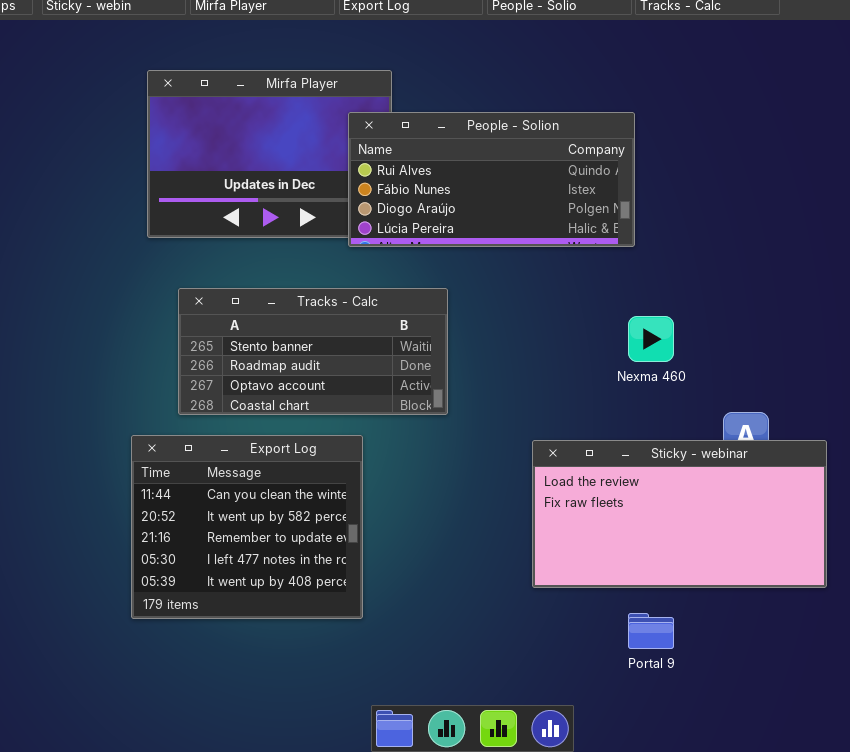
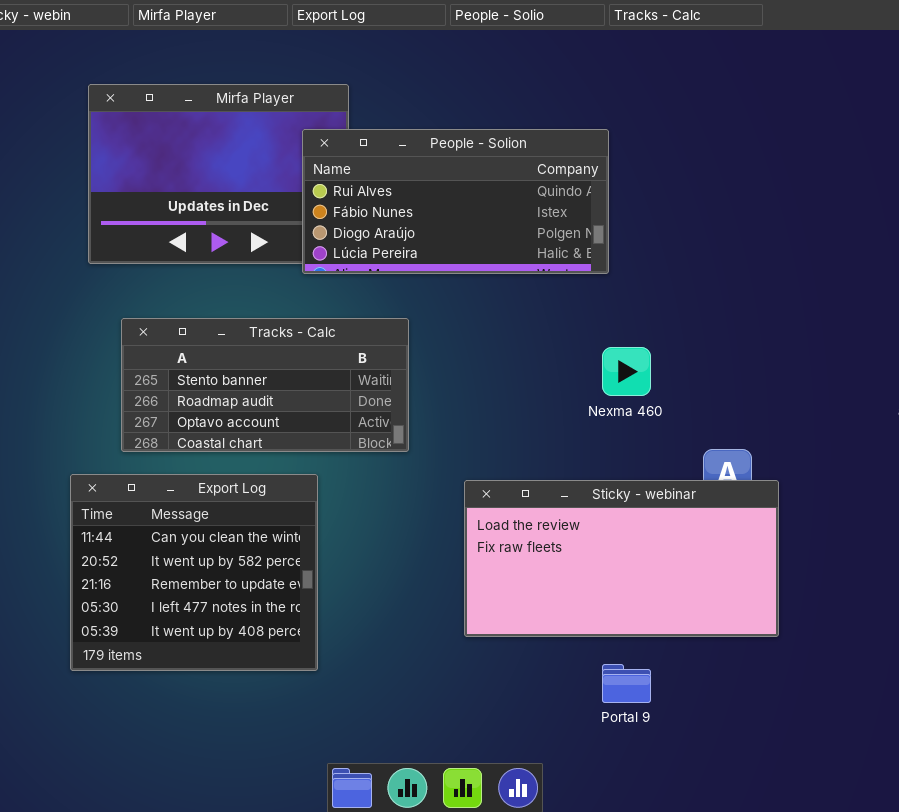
Sticky - webinar: [532,440,827,588] -> [464,480,779,637], moved

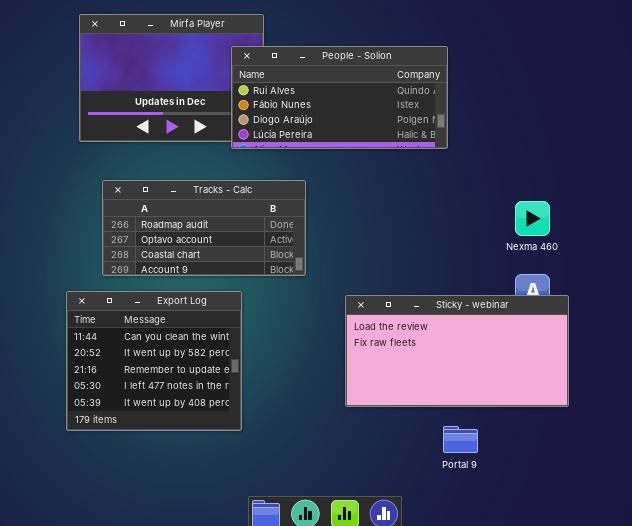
Tracks - Calc: [121,318,409,452] -> [102,180,306,276], scrolled down 1 row
Nexma 460: [602,347,651,396] -> [515,201,550,236], moved

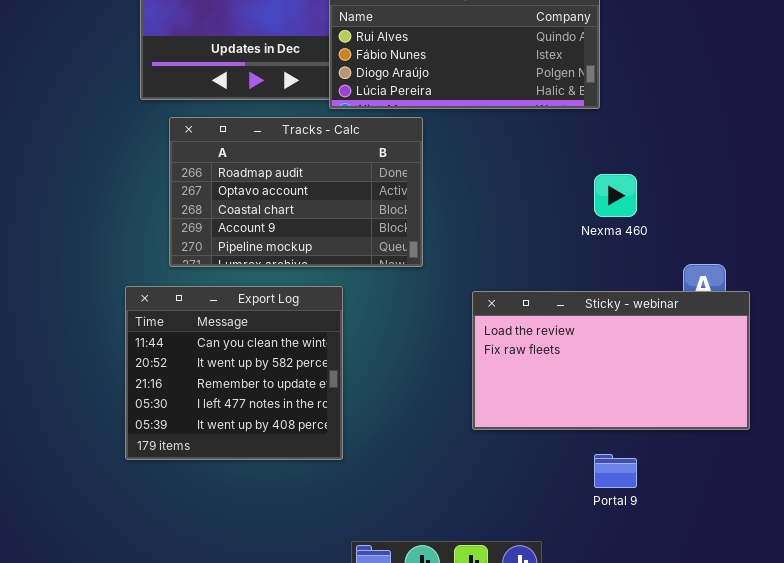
Tracks - Calc: [102,180,306,276] -> [169,117,423,267], resized
Nexma 460: [515,201,550,236] -> [594,174,637,217], moved

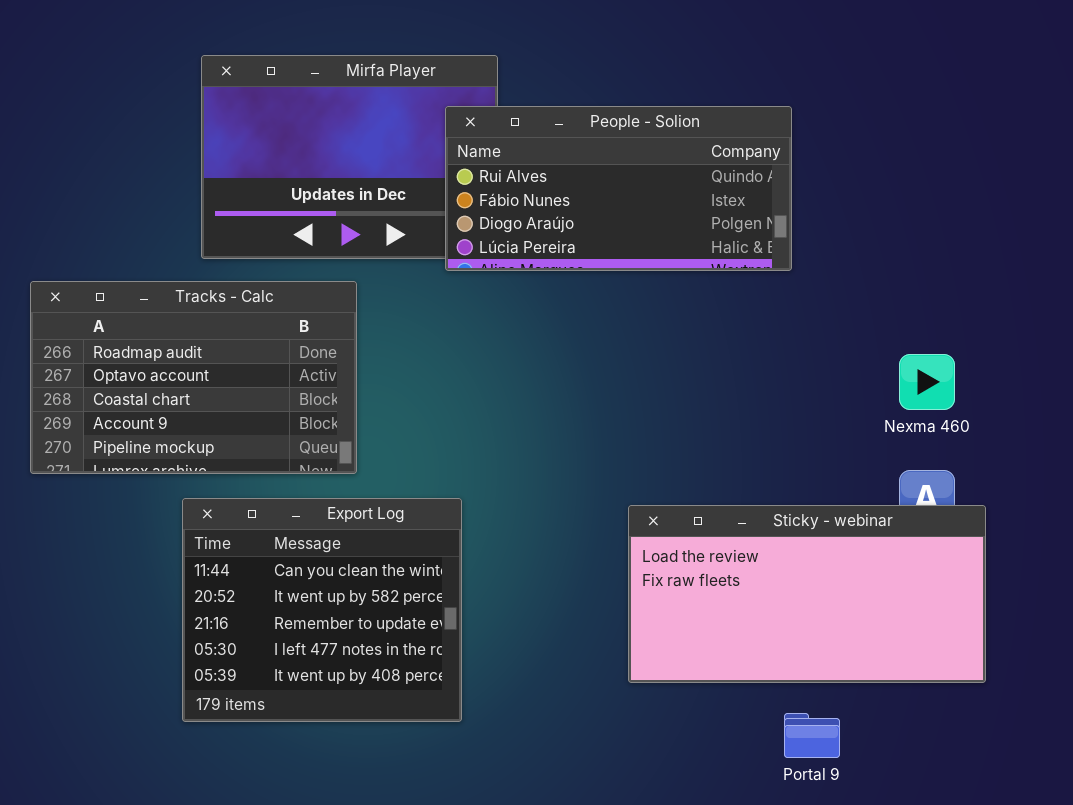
Tracks - Calc: [169,117,423,267] -> [30,281,357,474], moved
Nexma 460: [594,174,637,217] -> [899,354,955,410], moved

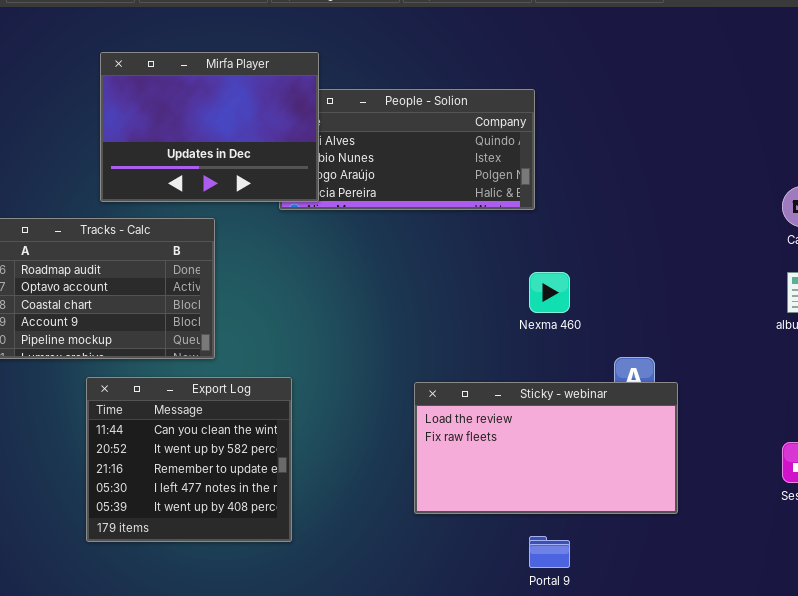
Mirfa Player: [201,55,498,259] -> [100,52,319,202], raised
Nexma 460: [899,354,955,410] -> [529,272,570,313], moved

